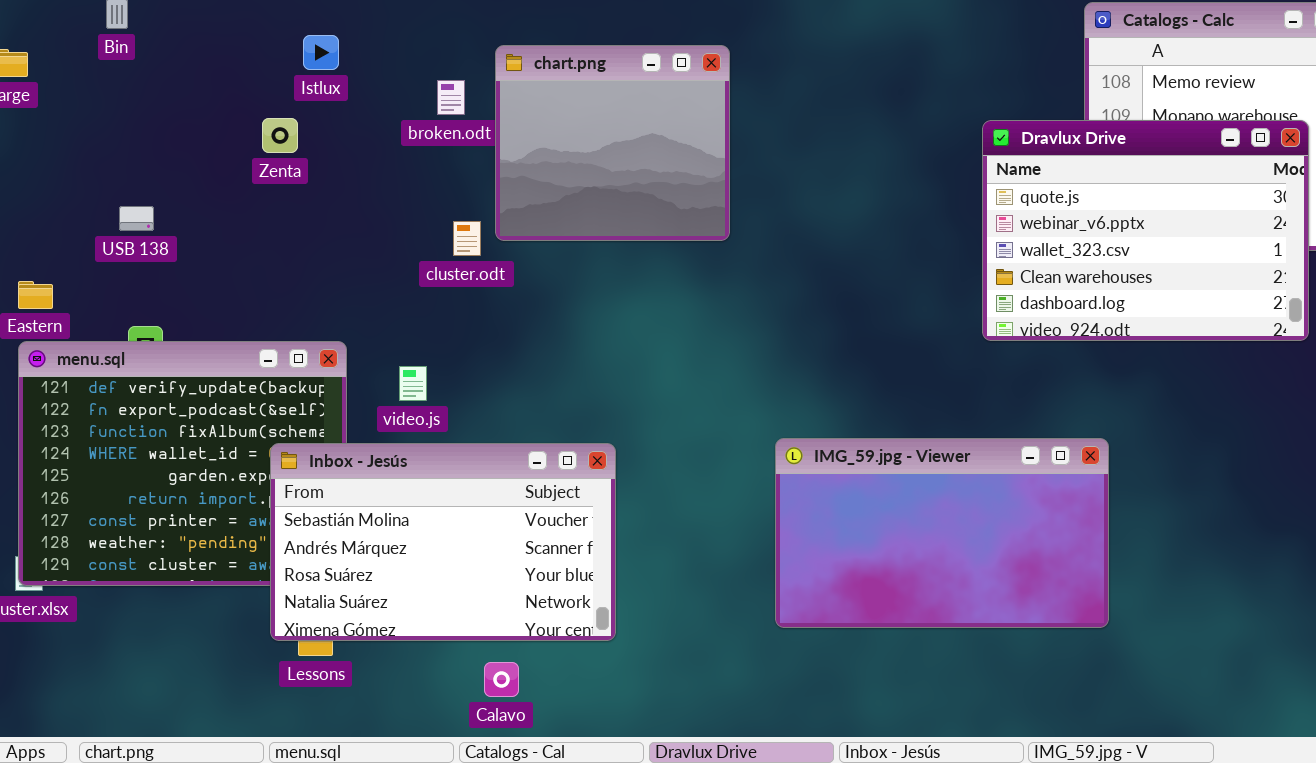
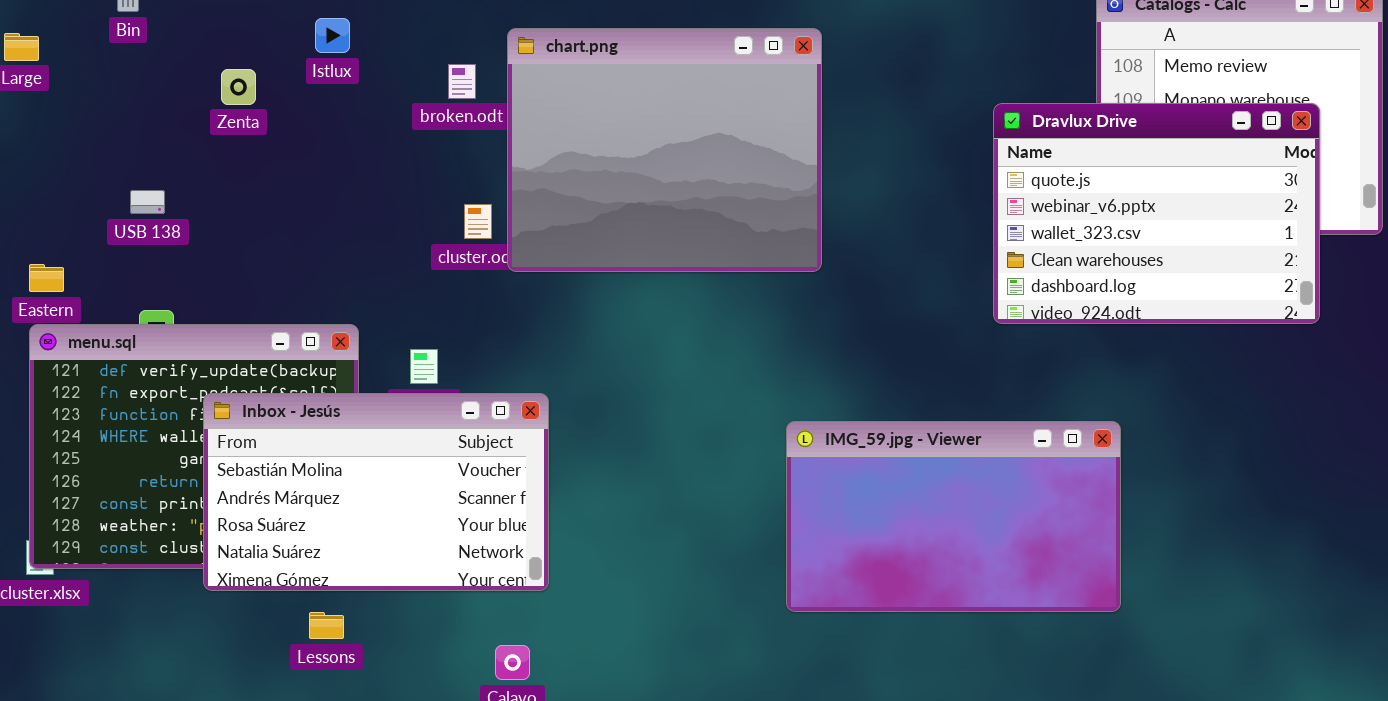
chart.png: [495,45,730,241] -> [507,28,822,272], resized
Zenta: [262,118,298,153] -> [221,69,256,105], moved
Inbox - Jesús: [270,443,616,641] -> [203,393,549,591], moved

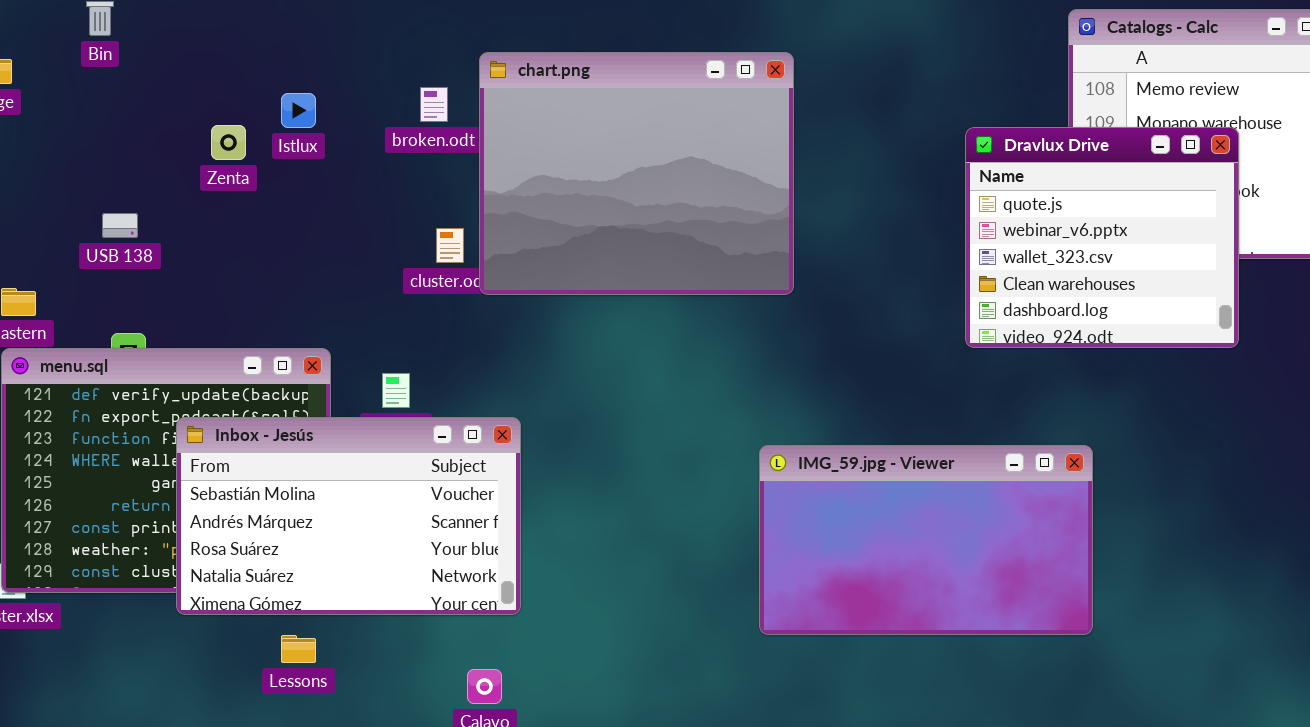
Istlux: [315,18,350,53] -> [281,93,316,128], moved
Zenta: [221,69,256,105] -> [211,125,246,160], moved
Dravlux Drive: [993,103,1320,324] -> [965,127,1239,348], resized

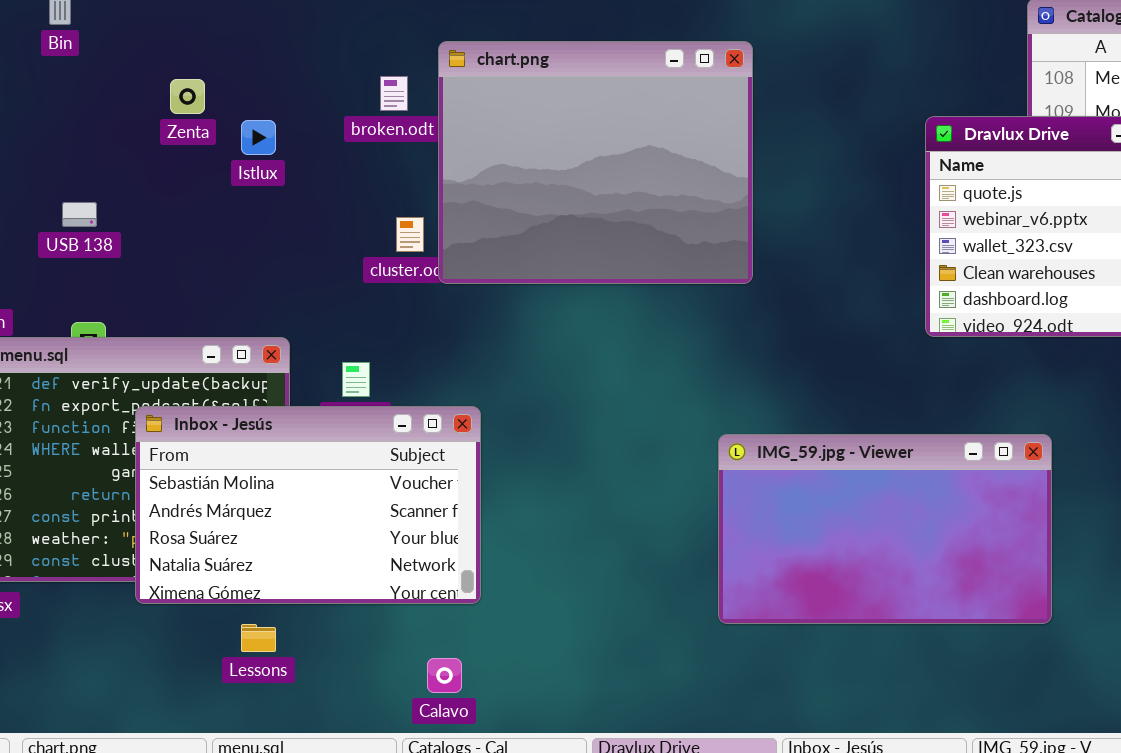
Istlux: [281,93,316,128] -> [241,120,276,155], moved
Zenta: [211,125,246,160] -> [170,79,205,114], moved

